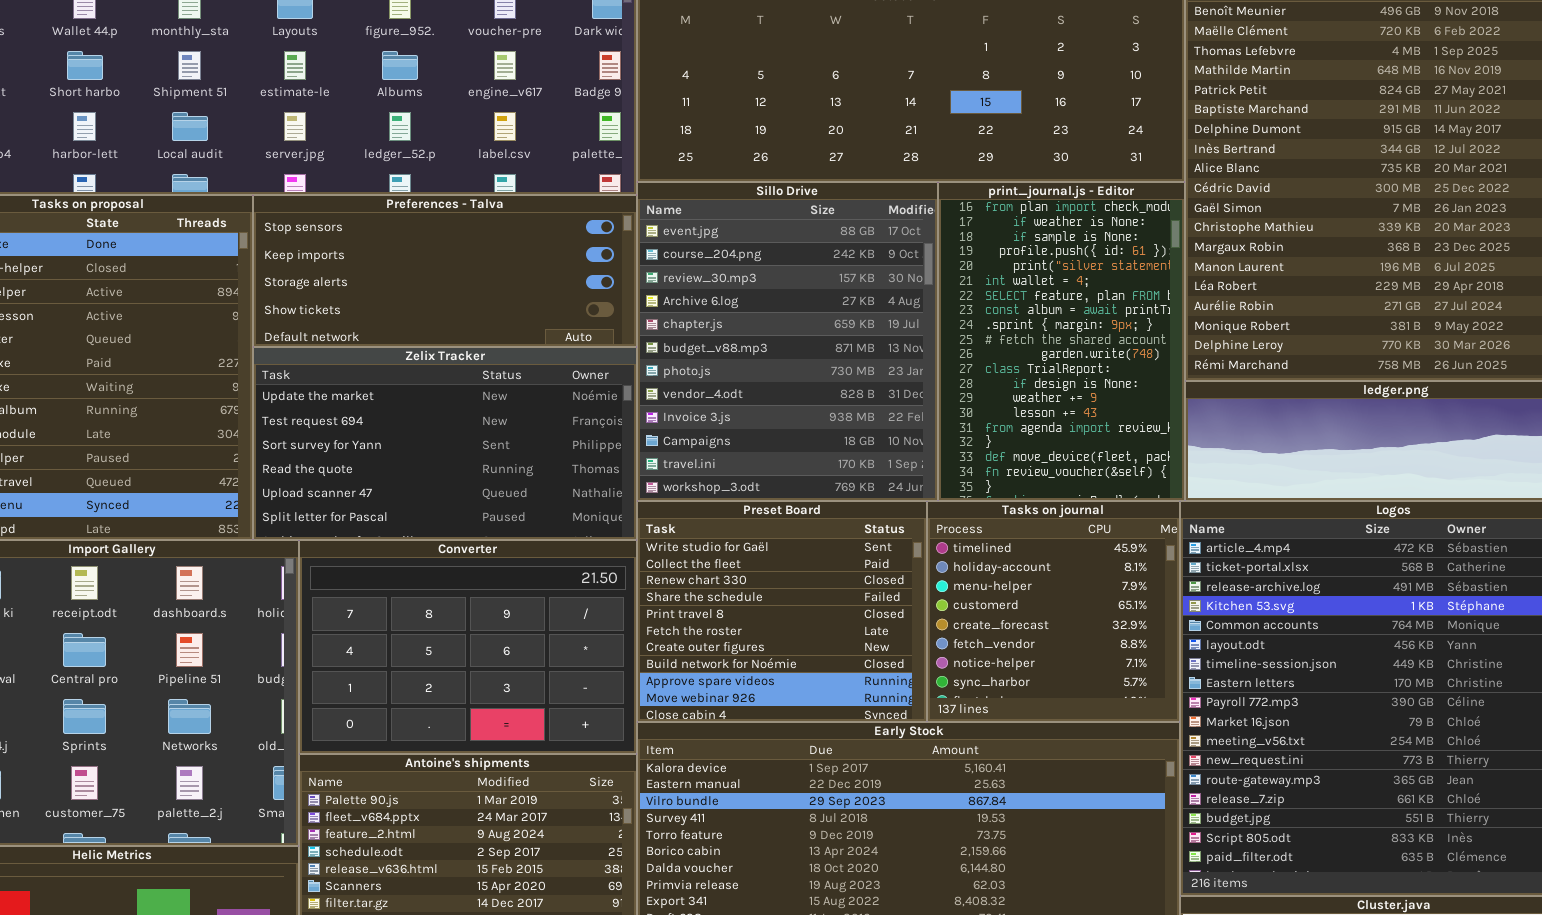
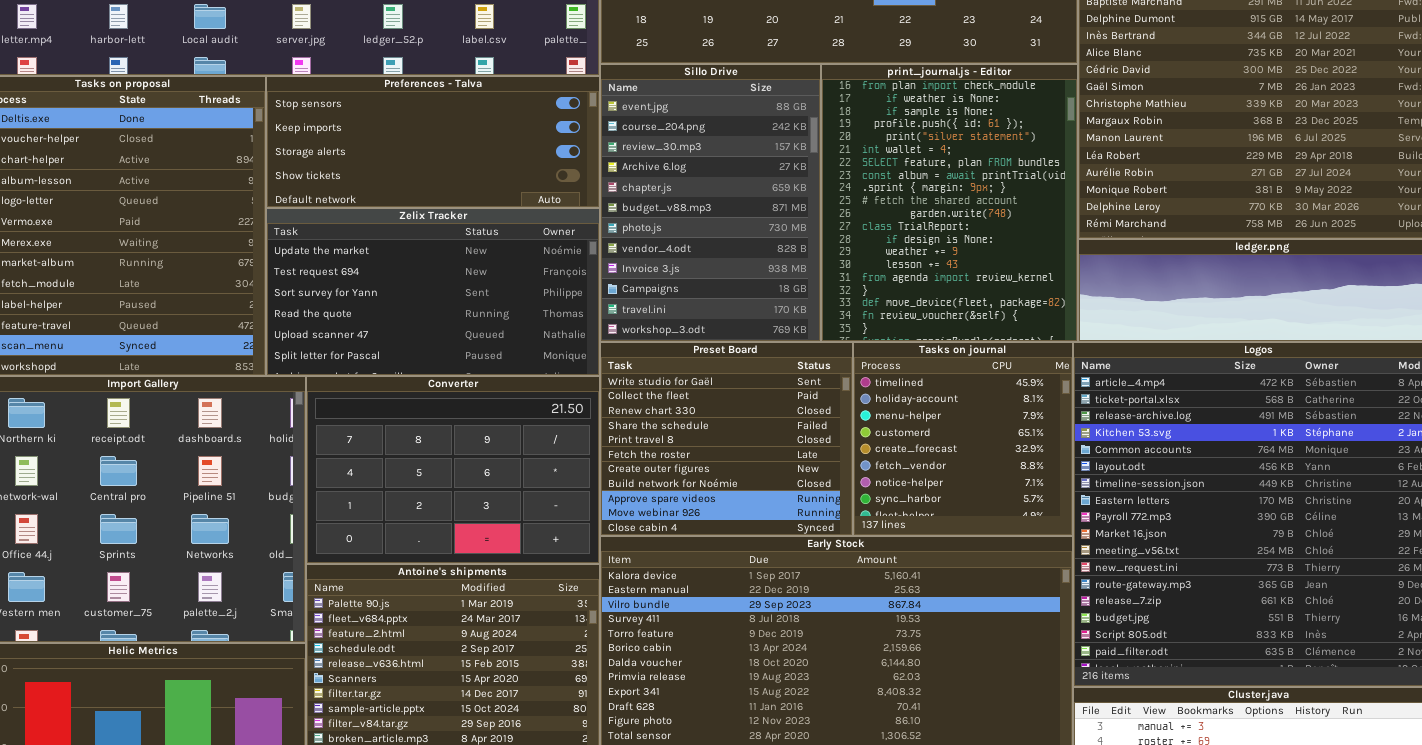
Sillo Drive: [637,182,938,501] -> [600,64,821,342], resized
print_journal.js - Editor: [938,182,1185,501] -> [821,64,1078,342], resized

